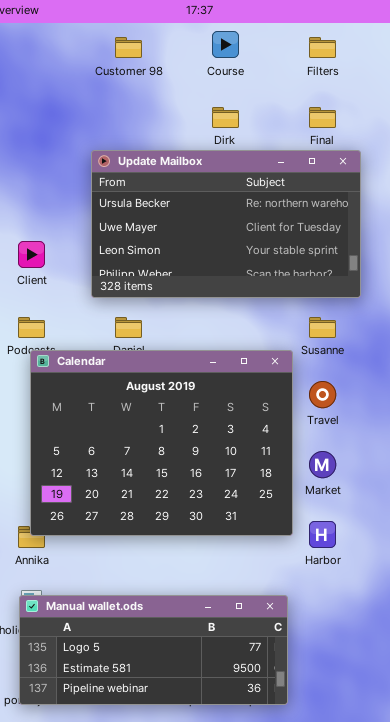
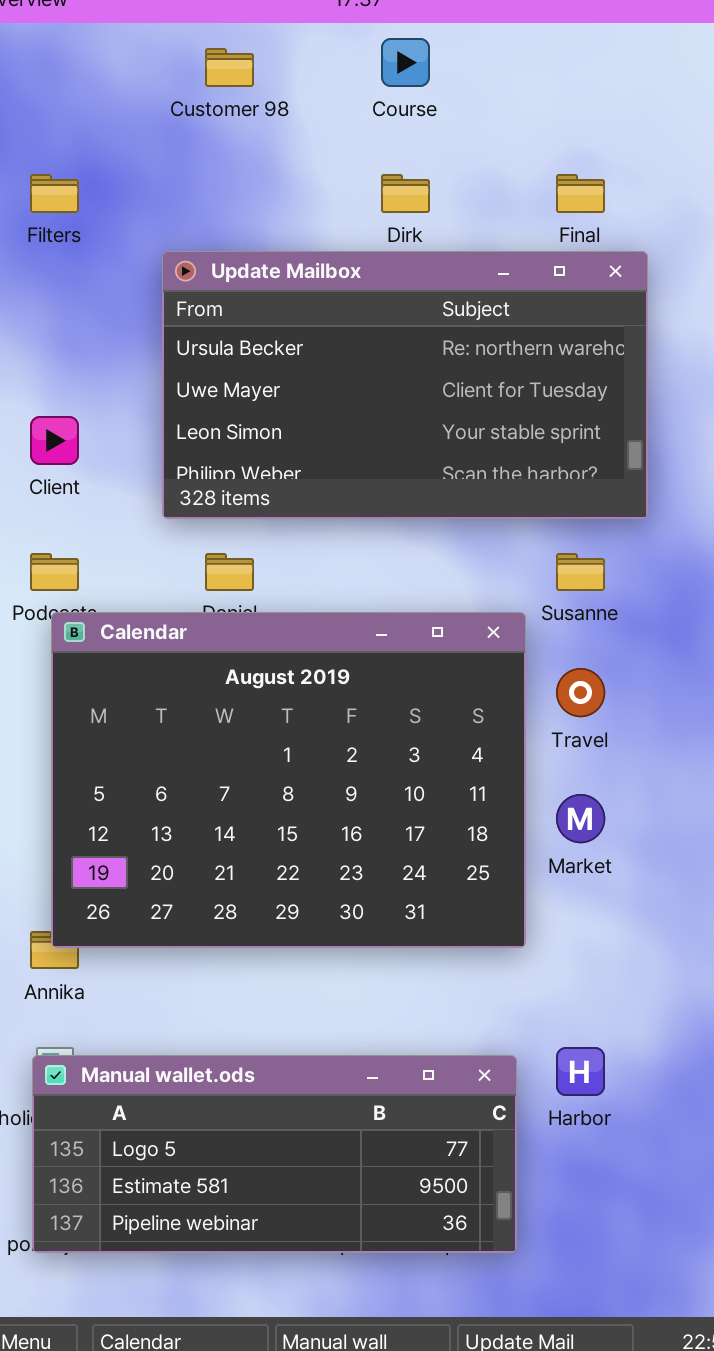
Filters: [309,37,336,58] -> [30,174,79,213], moved
Harbor: [309,521,336,548] -> [556,1047,605,1096], moved

